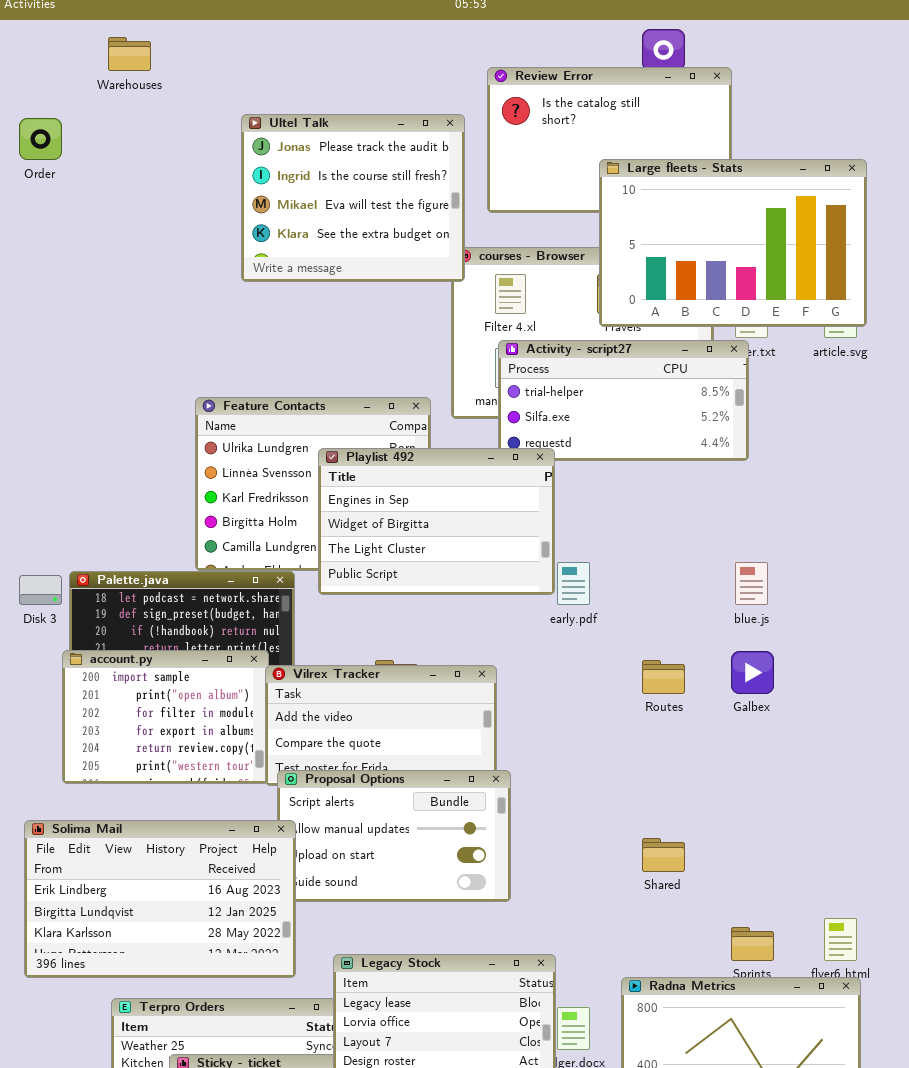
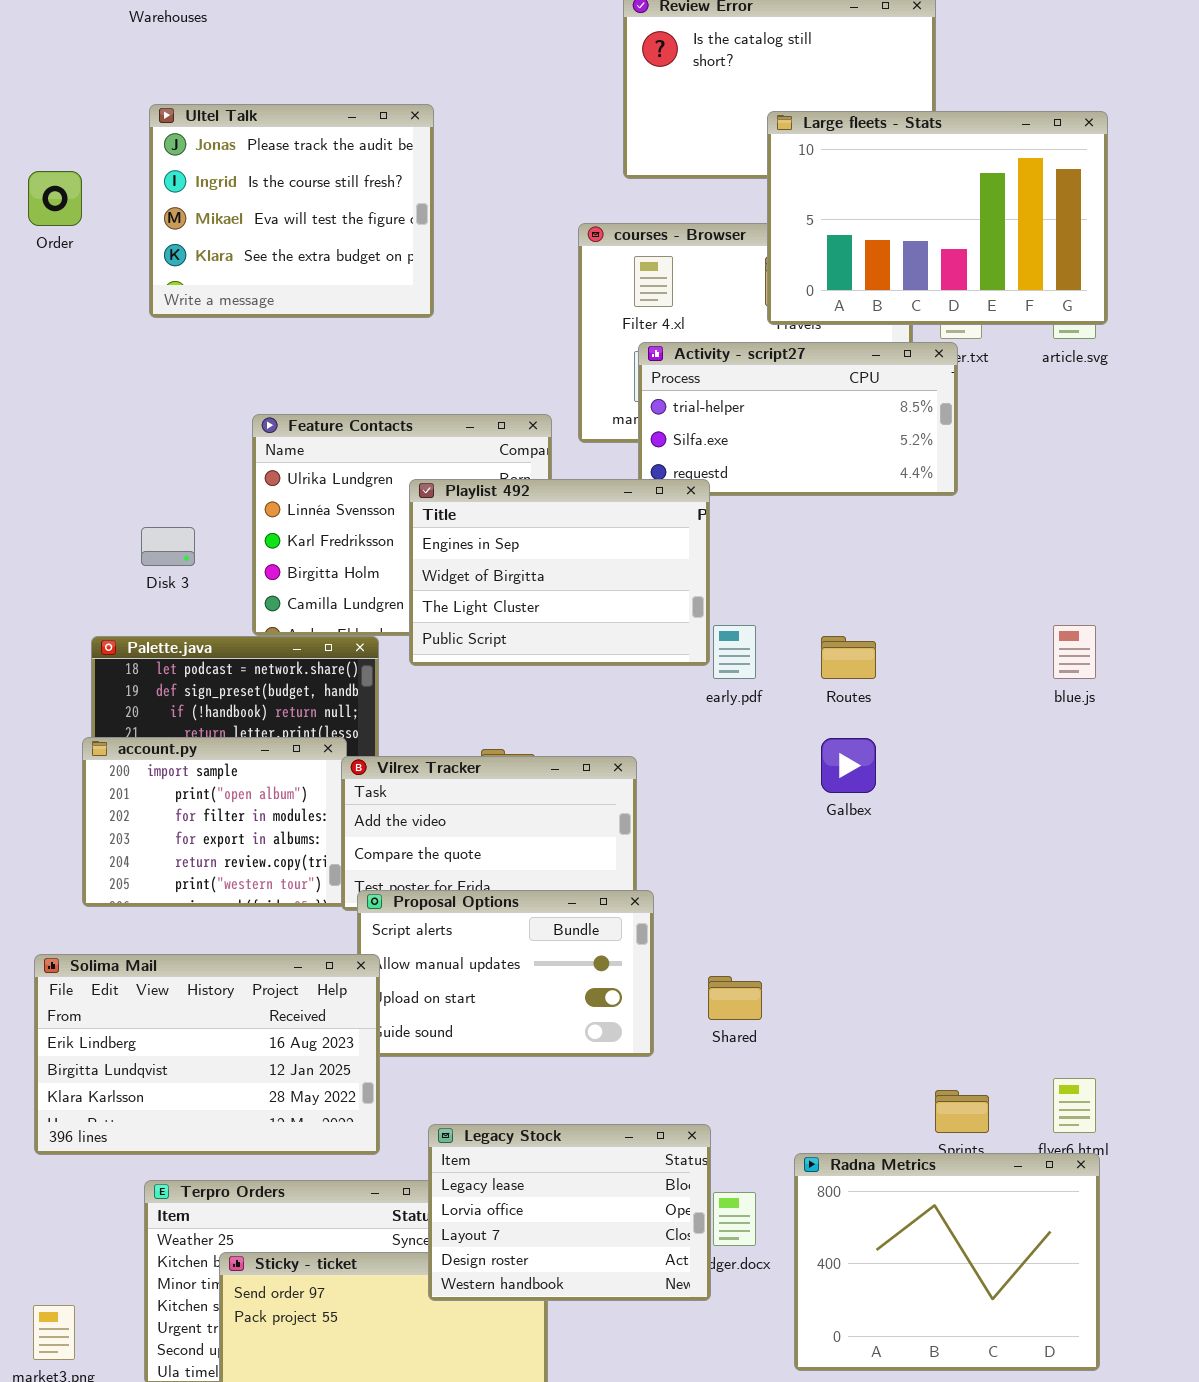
Ultel Talk: [241,114,465,282] -> [149,104,434,318], moved
Order: [19,118,62,160] -> [28,171,82,226], moved
blue.js: [735,562,768,605] -> [1053,625,1096,679], moved
Disk 3: [19,575,62,605] -> [141,527,195,566], moved
Galbex: [731,651,774,694] -> [821,738,876,793], moved
Routes: [642,660,685,694] -> [821,636,876,679], moved
Shared: [642,838,685,872] -> [708,976,762,1020], moved

